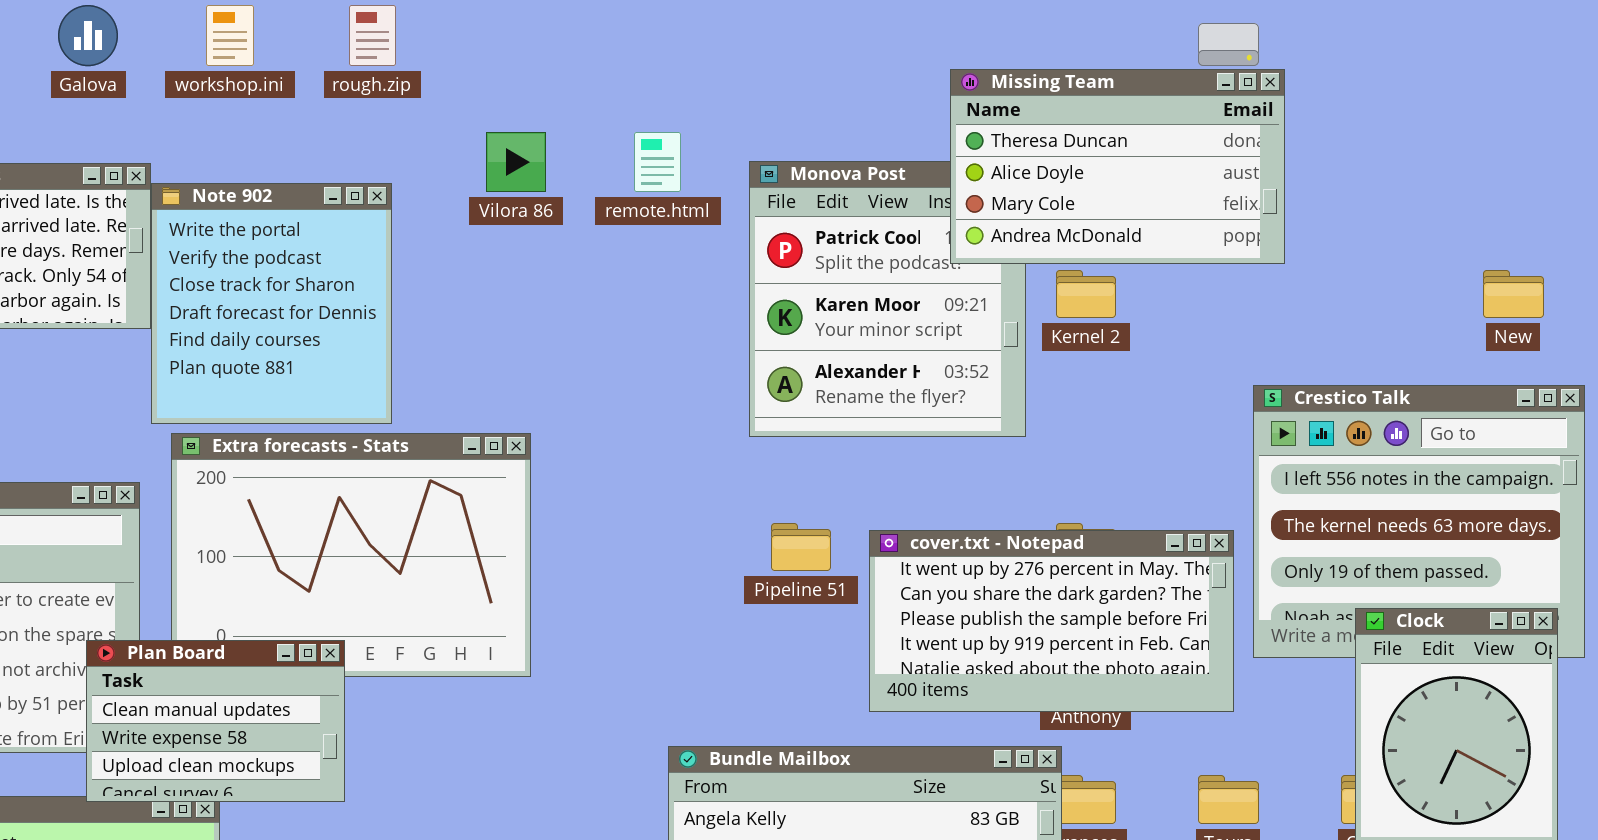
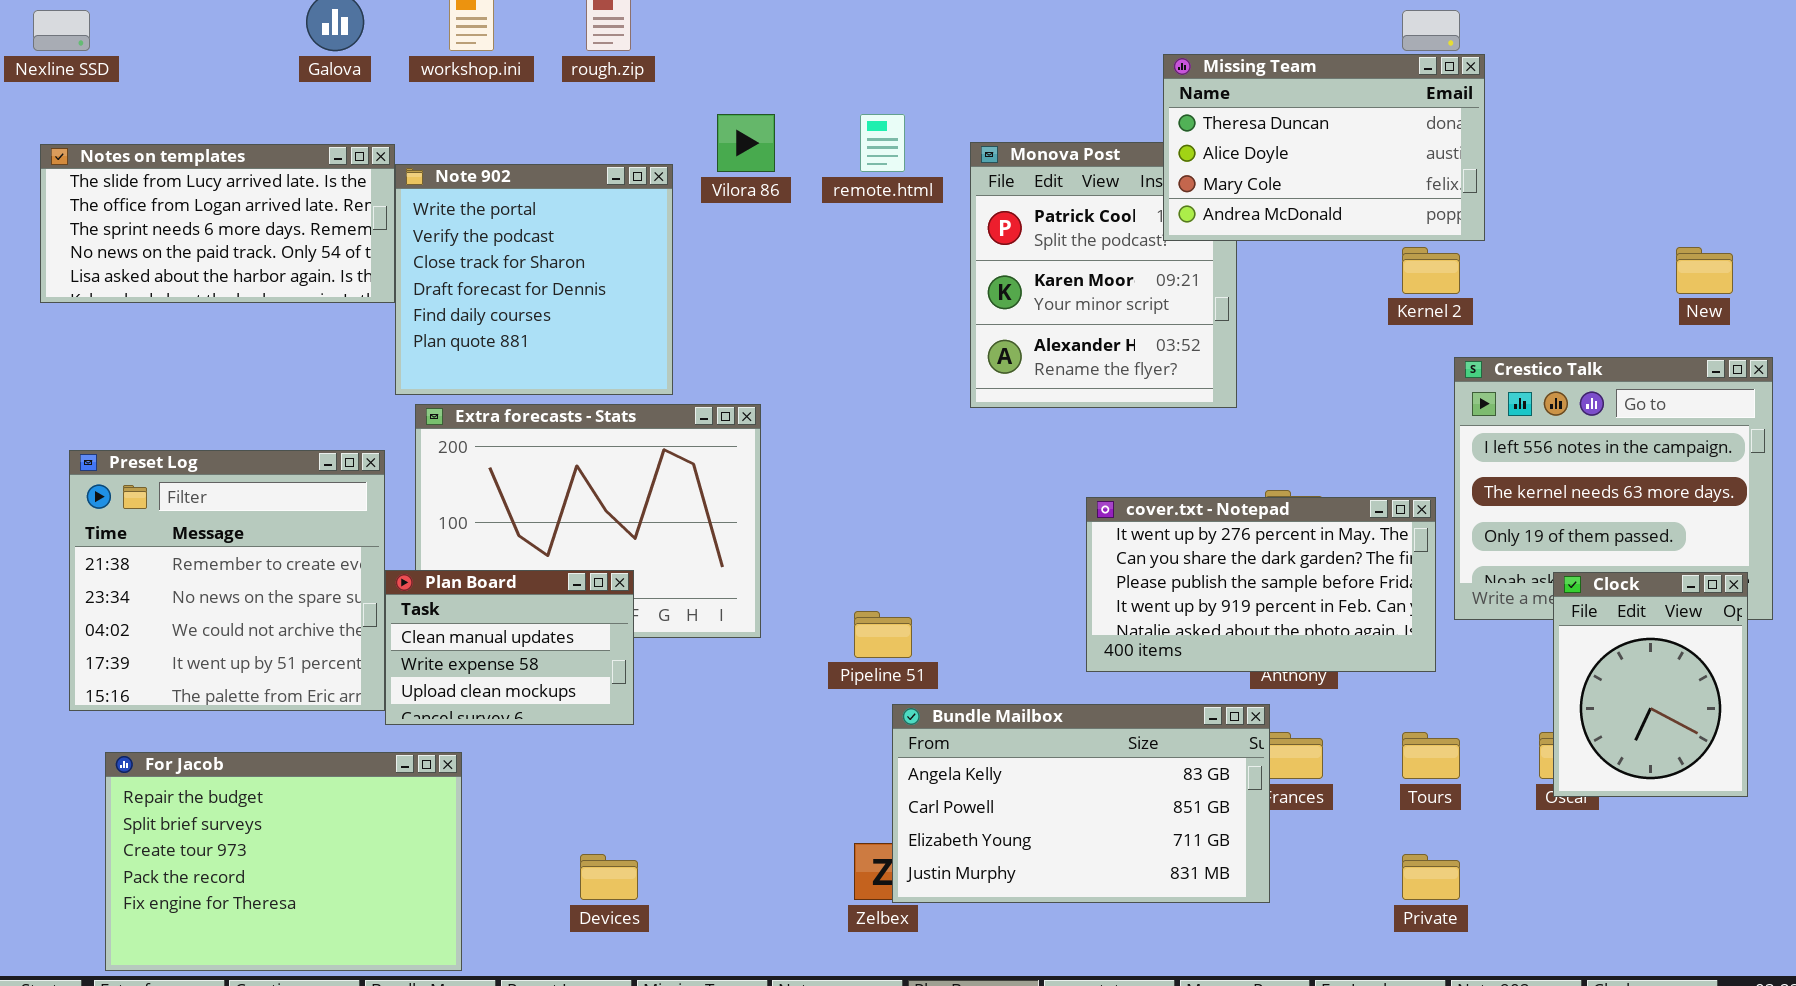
Note 902: [151,183,392,424] -> [395,164,673,395], resized
Kernel 2: [1056,270,1116,318] -> [1402,247,1460,294], moved
Pipeline 51: [771,523,831,571] -> [854,611,912,658], moved
Plan Board: [86,640,345,802] -> [385,570,634,725], moved

